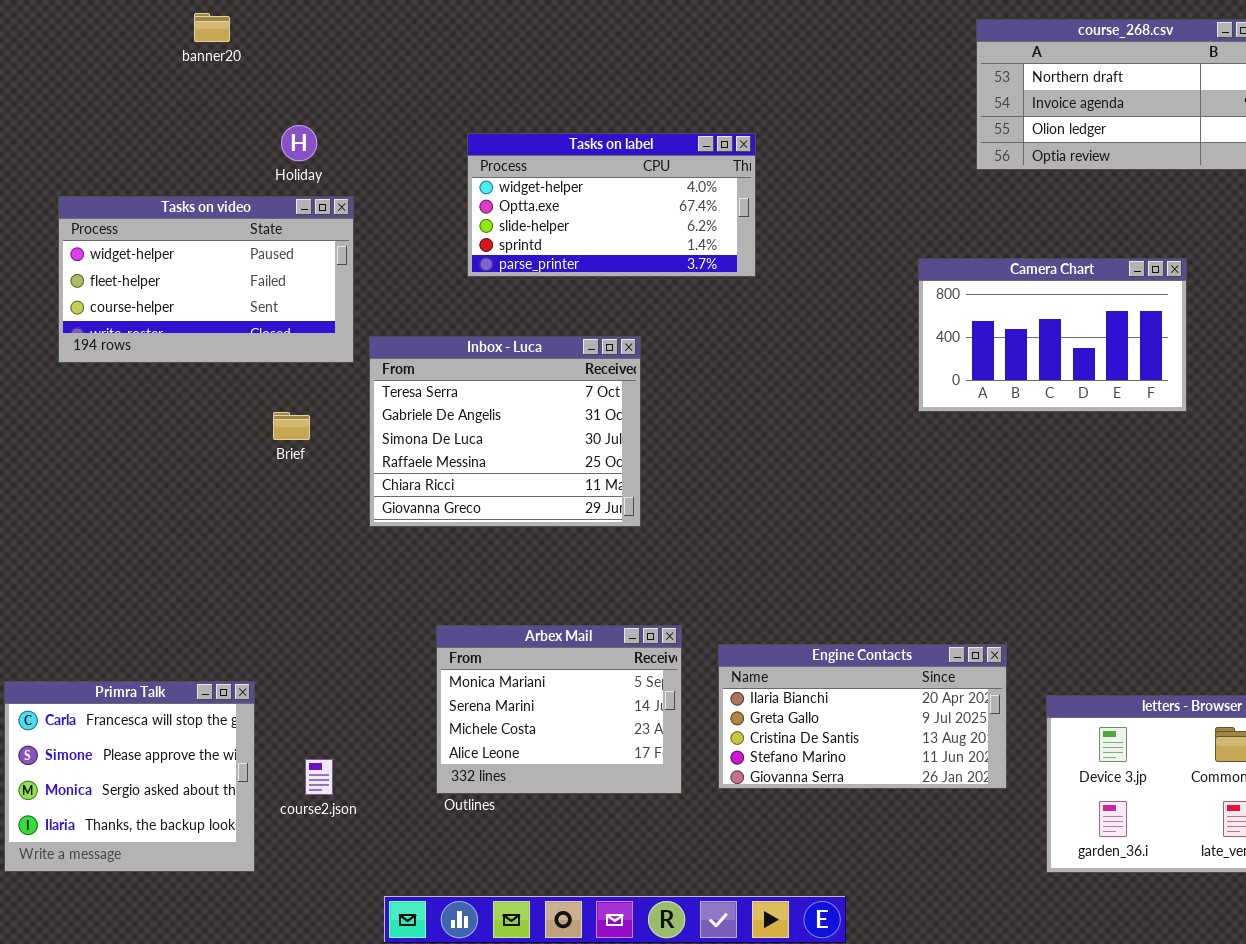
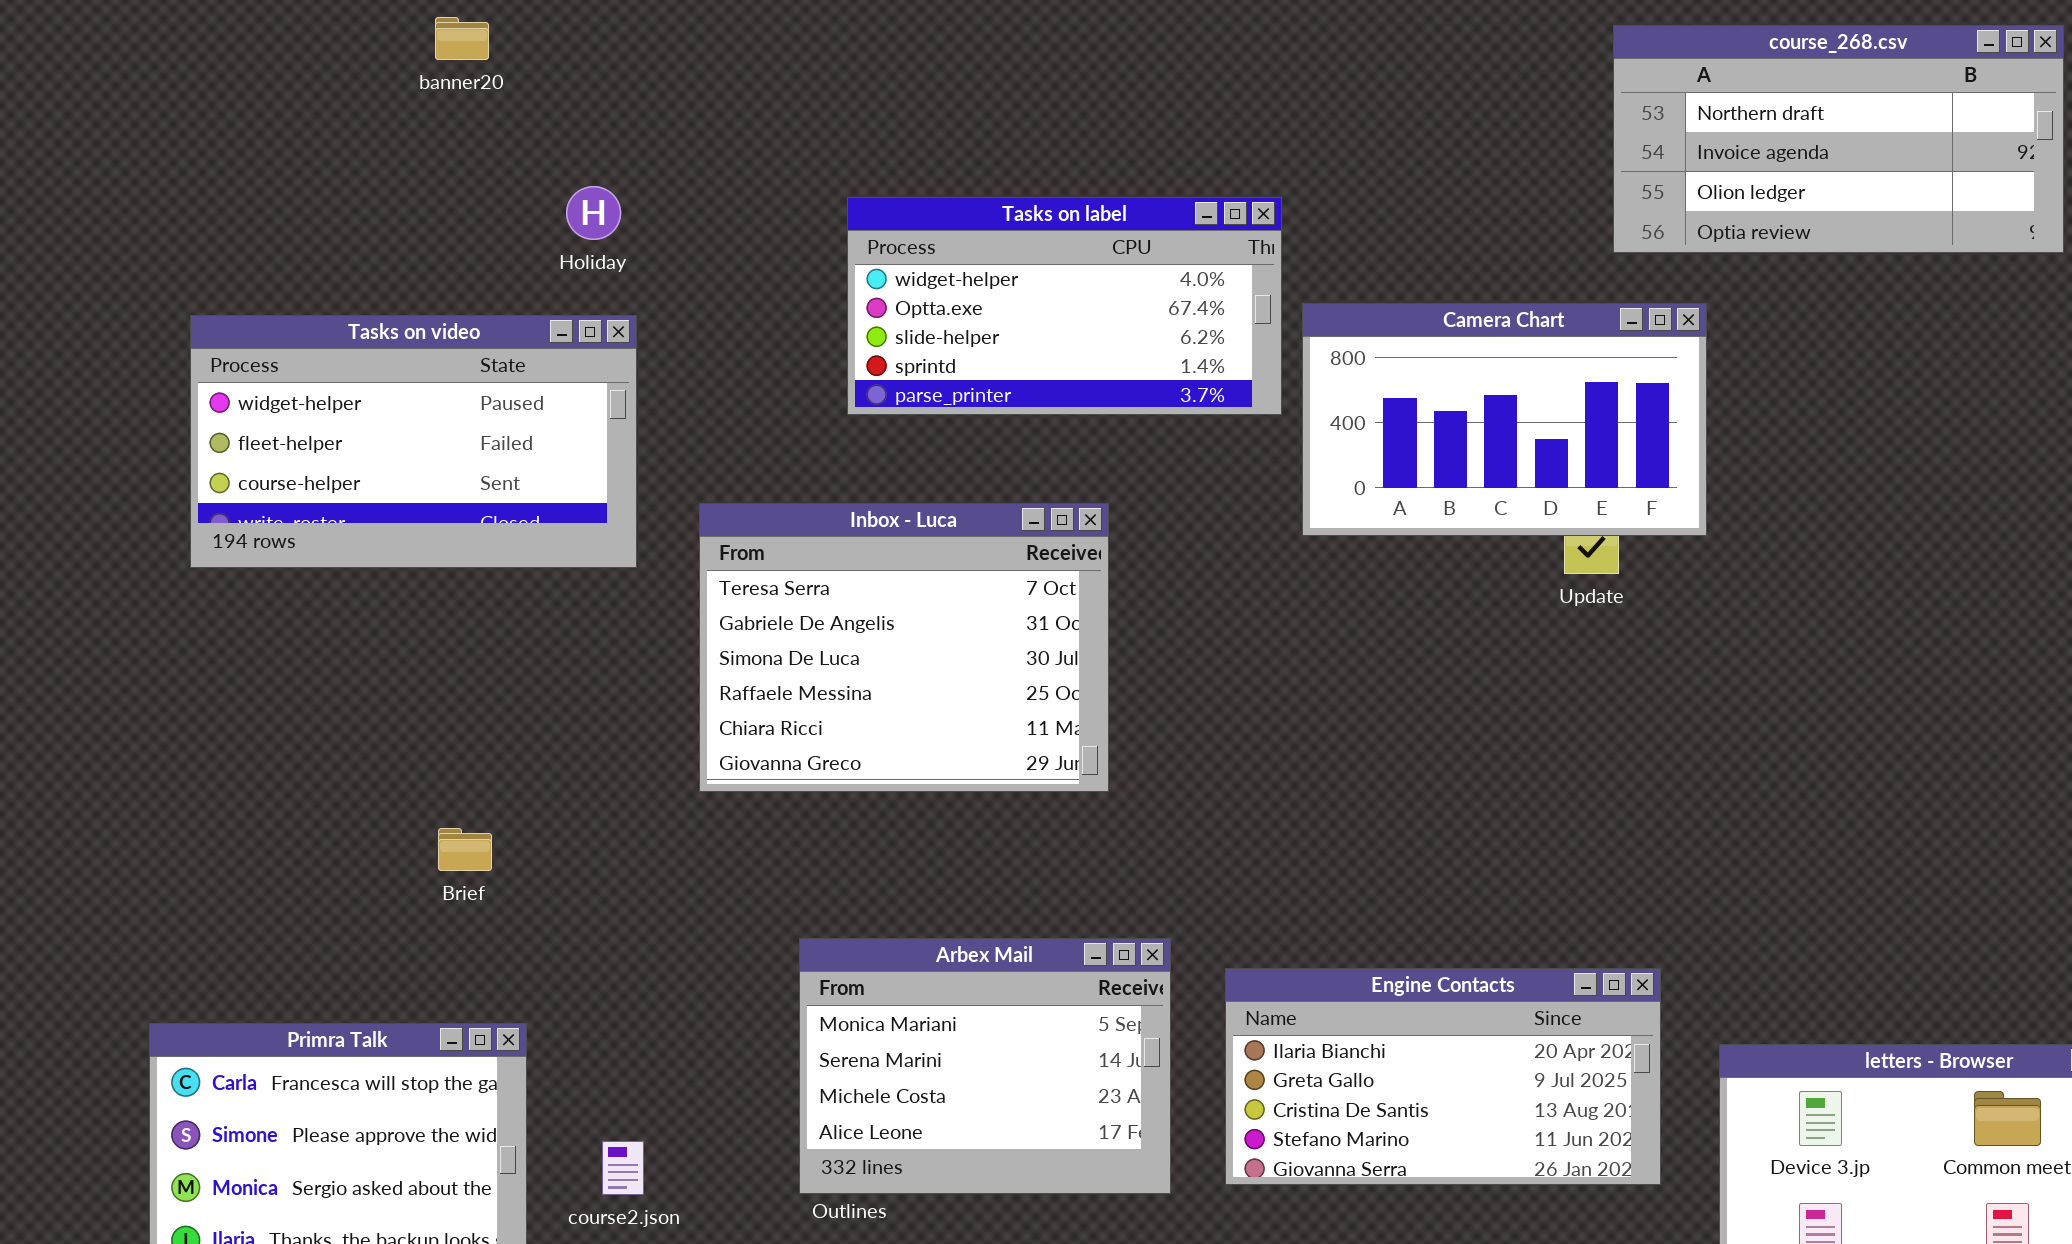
Tasks on video: [58,196,354,363] -> [190,315,637,568], moved
Camera Chart: [918,258,1187,412] -> [1302,303,1707,536], moved
Brief: [273,412,310,440] -> [438,828,492,871], moved

